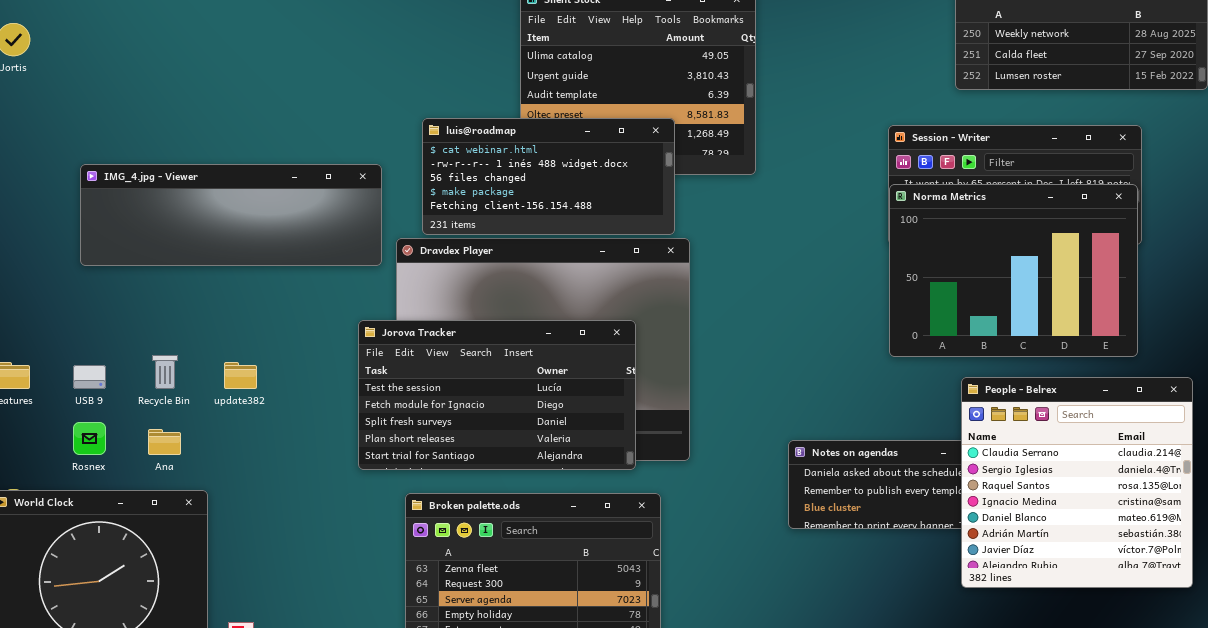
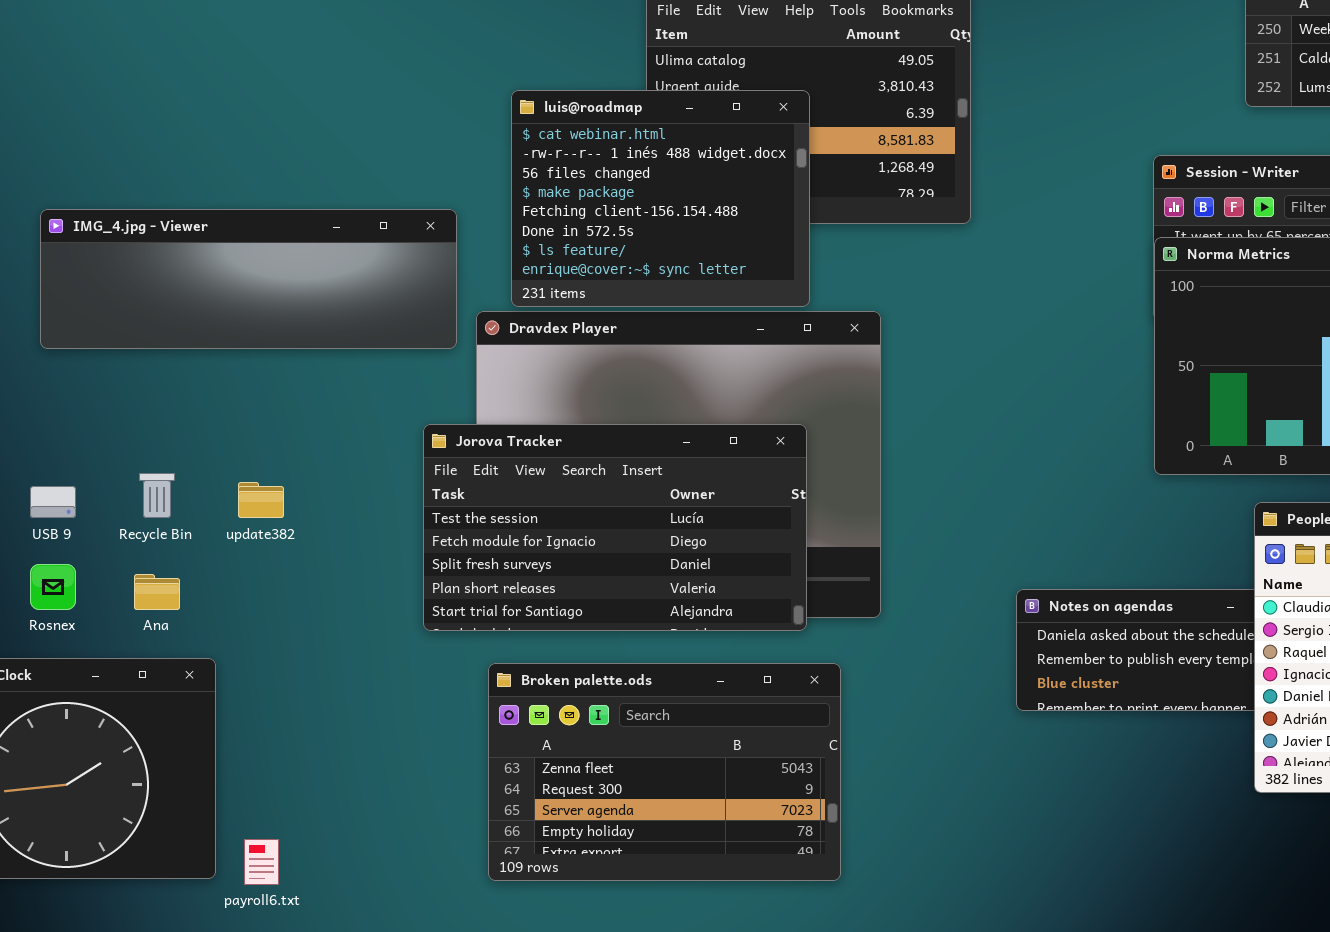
luis@roadmap: [422,118,675,235] -> [511,90,810,307], resized

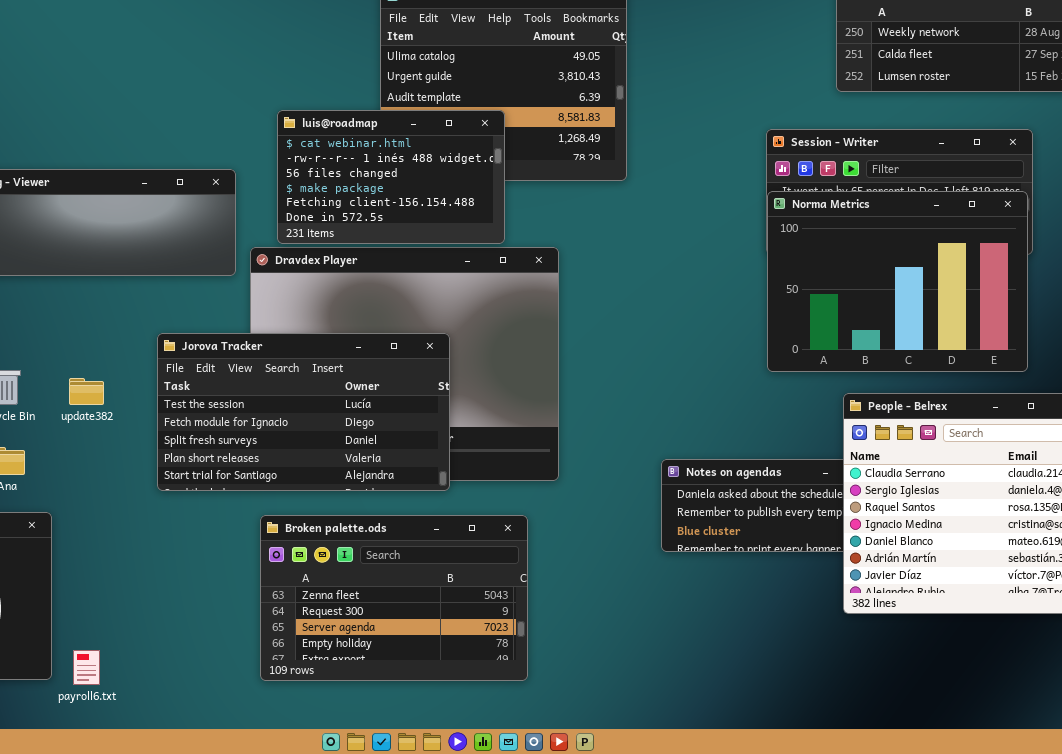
luis@roadmap: [511,90,810,307] -> [277,110,505,244], resized
Jorova Tracker: [423,424,807,631] -> [157,333,450,491], moved

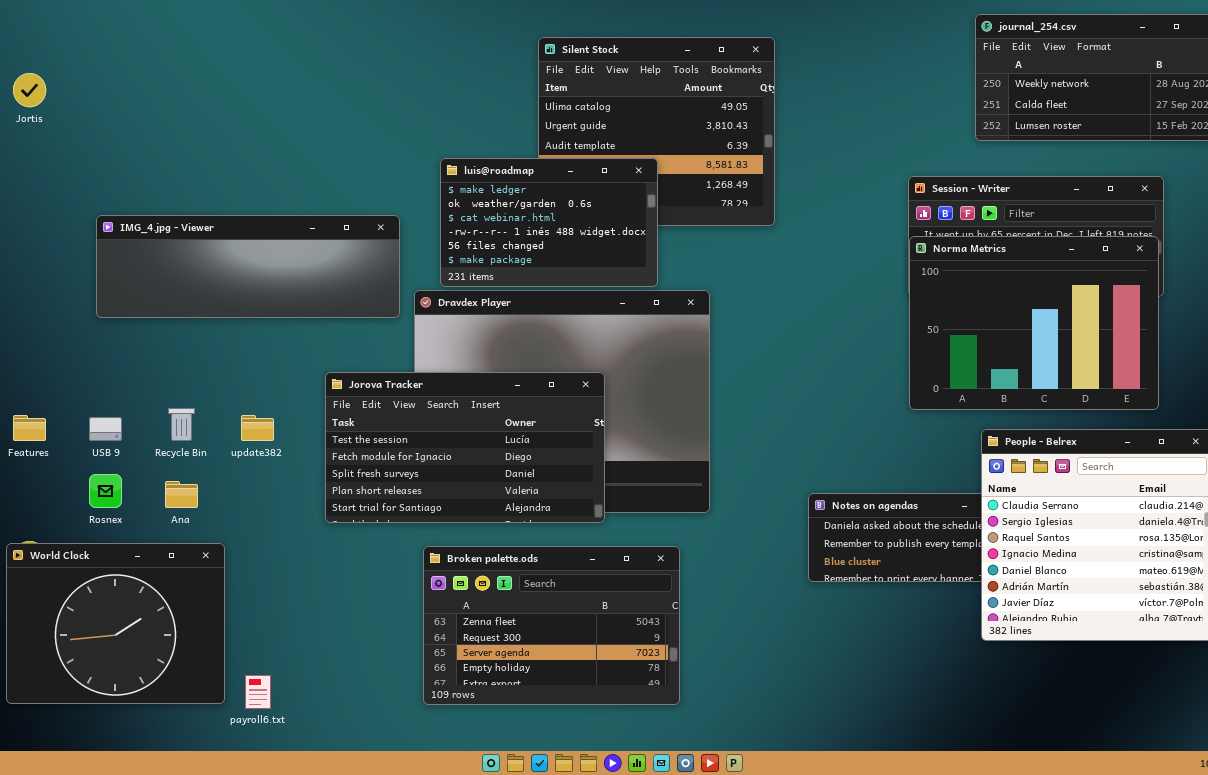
luis@roadmap: [277,110,505,244] -> [440,158,658,287], scrolled up 2 rows

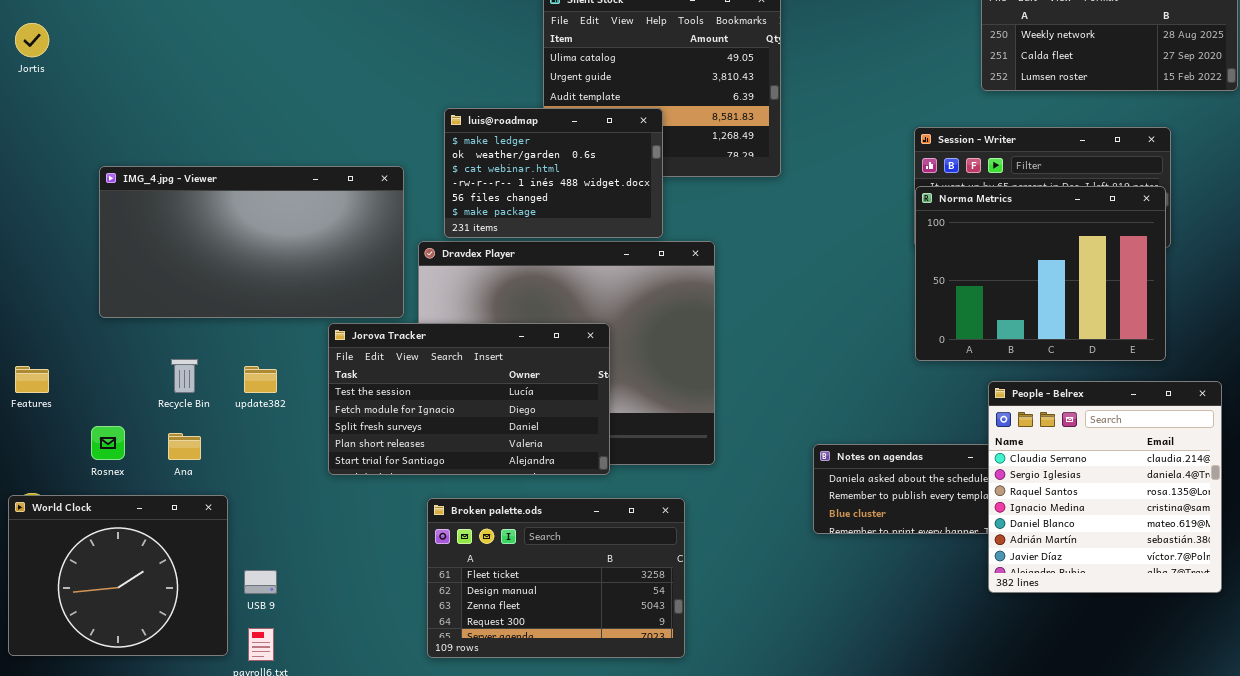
IMG_4.jpg - Viewer: [96,215,400,318] -> [99,166,404,318], resized
USB 9: [89,417,122,441] -> [244,570,277,594], moved
Broken palette.ods: [423,546,680,705] -> [427,498,685,658], scrolled up 2 rows

